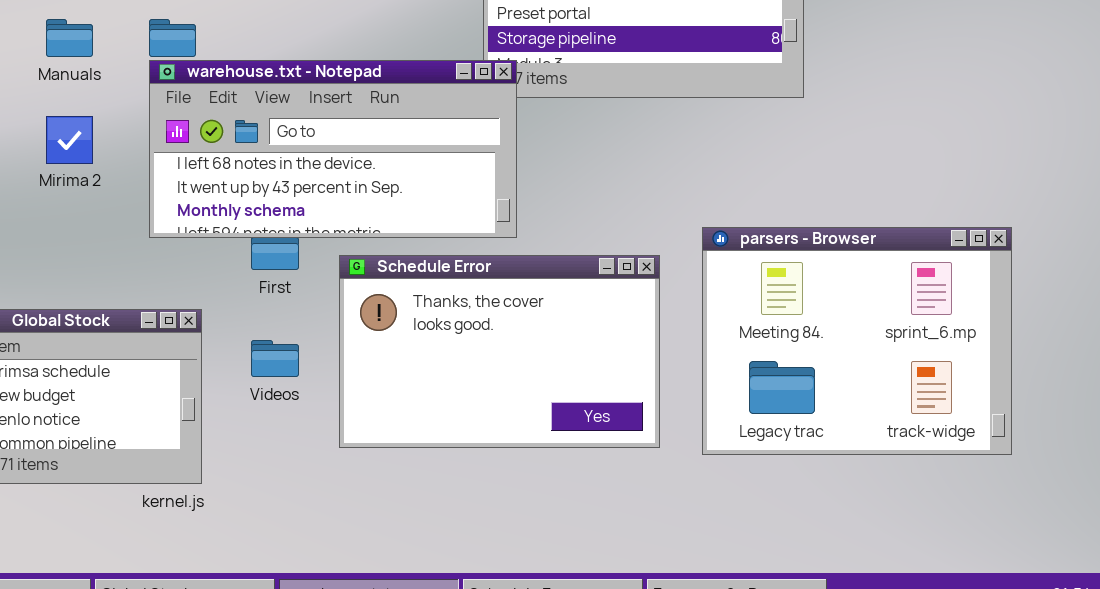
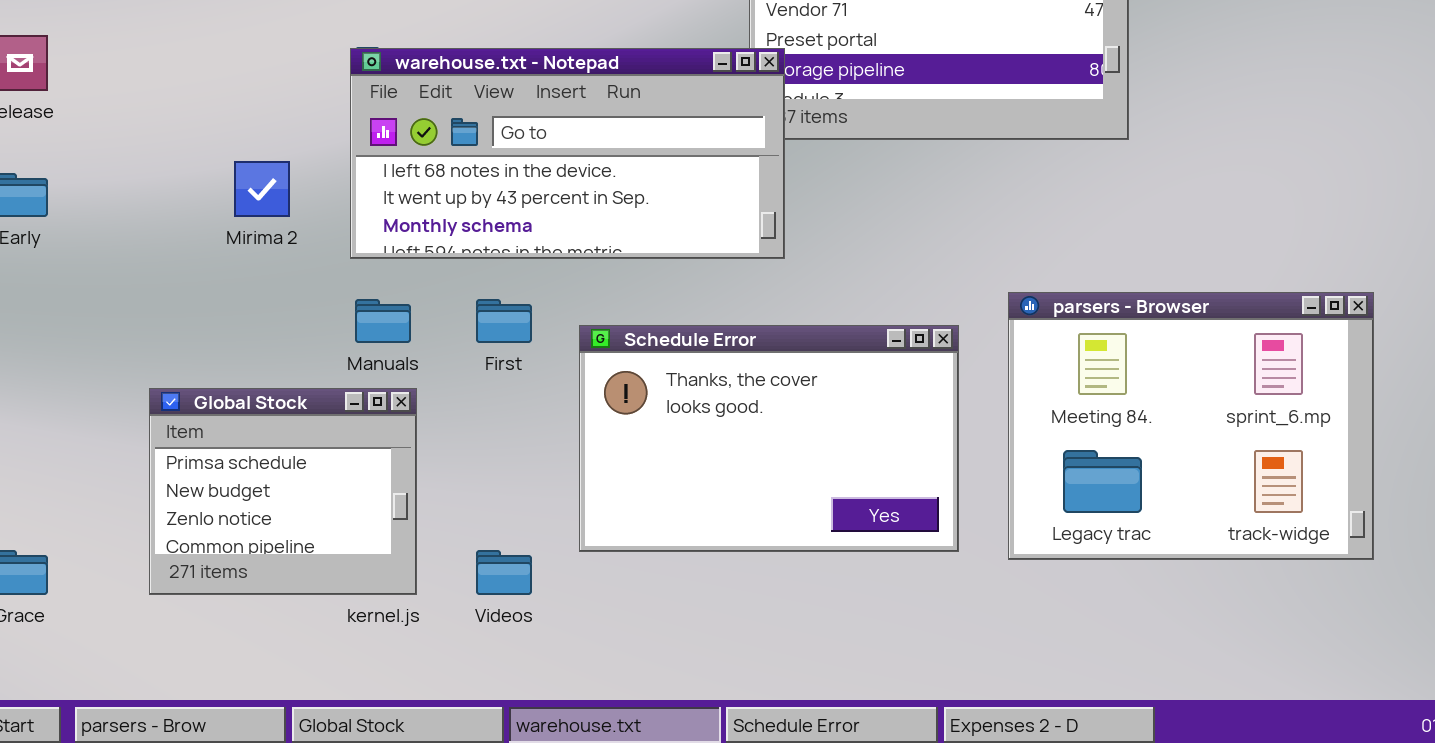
Manuals: [46,19,93,57] -> [355,299,411,343], moved
warehouse.txt - Notepad: [149,60,517,238] -> [350,48,785,259], moved
Videos: [251,340,299,377] -> [476,550,532,595], moved

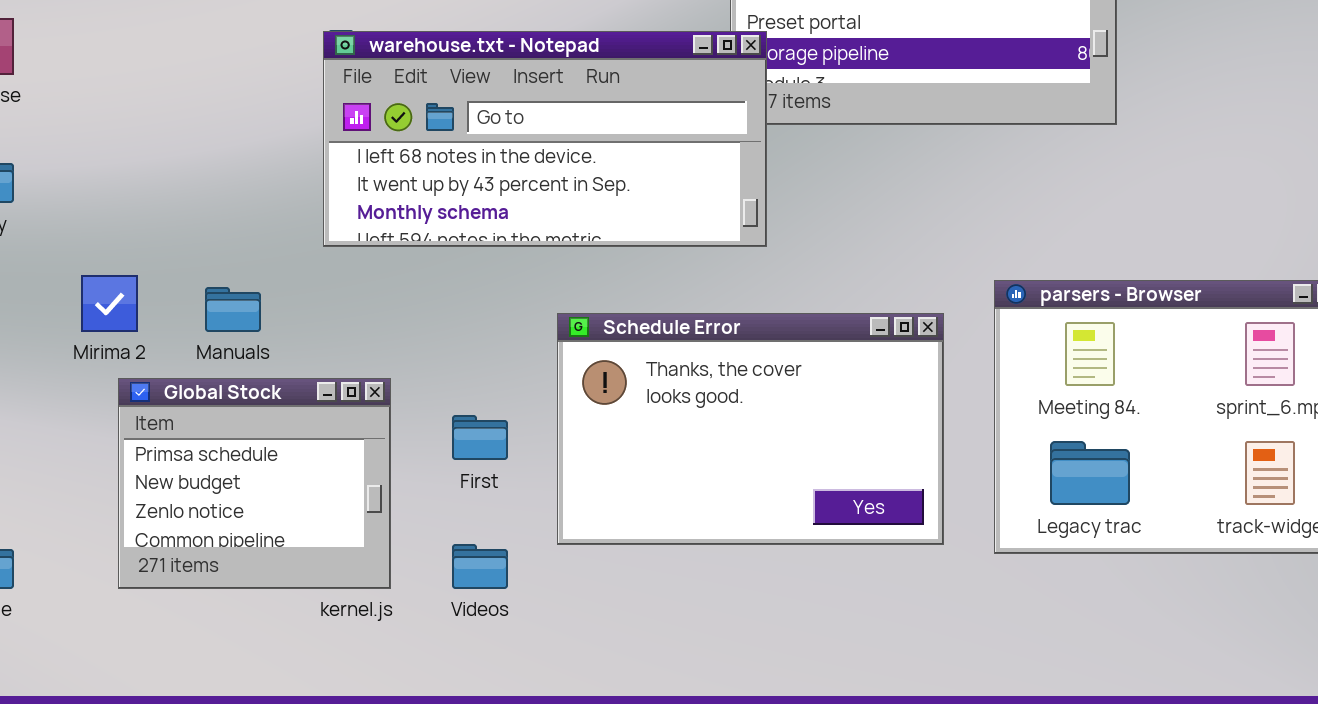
Mirima 2: [234,161,290,217] -> [81,275,138,332], moved
Manuals: [355,299,411,343] -> [205,287,261,332], moved
First: [476,299,532,343] -> [452,415,508,460], moved

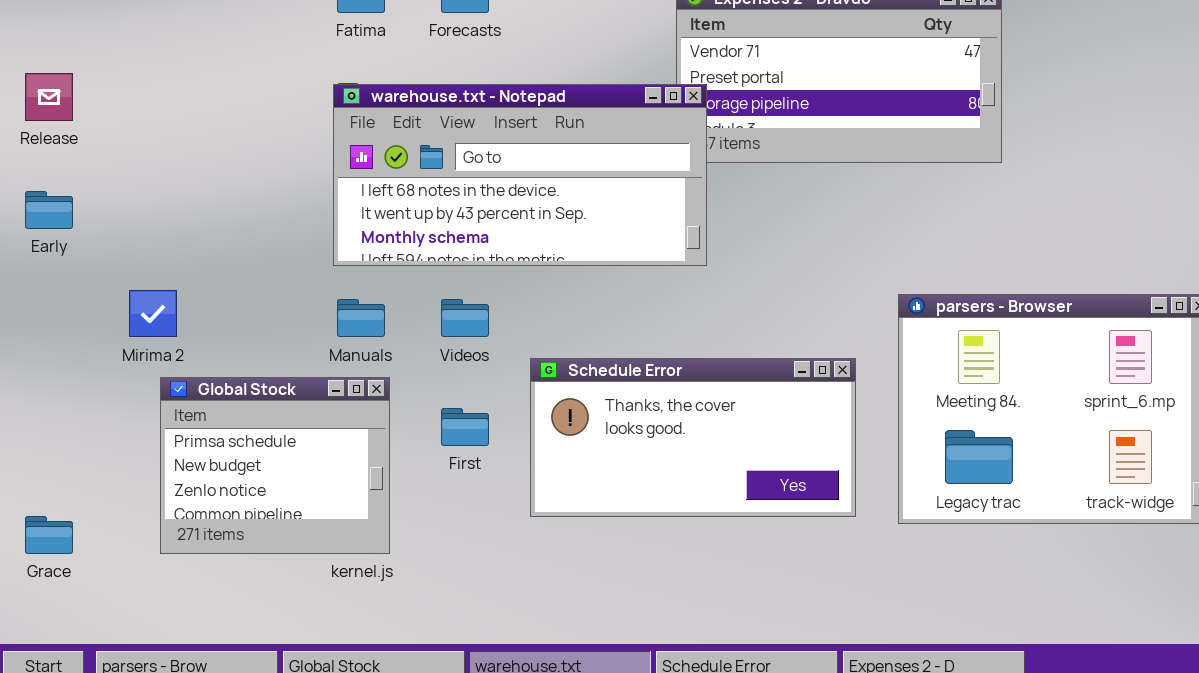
Manuals: [205,287,261,332] -> [337,299,385,337], moved
Schedule Error: [557,313,944,545] -> [530,358,856,517], resized
Videos: [452,544,508,589] -> [441,299,489,337], moved

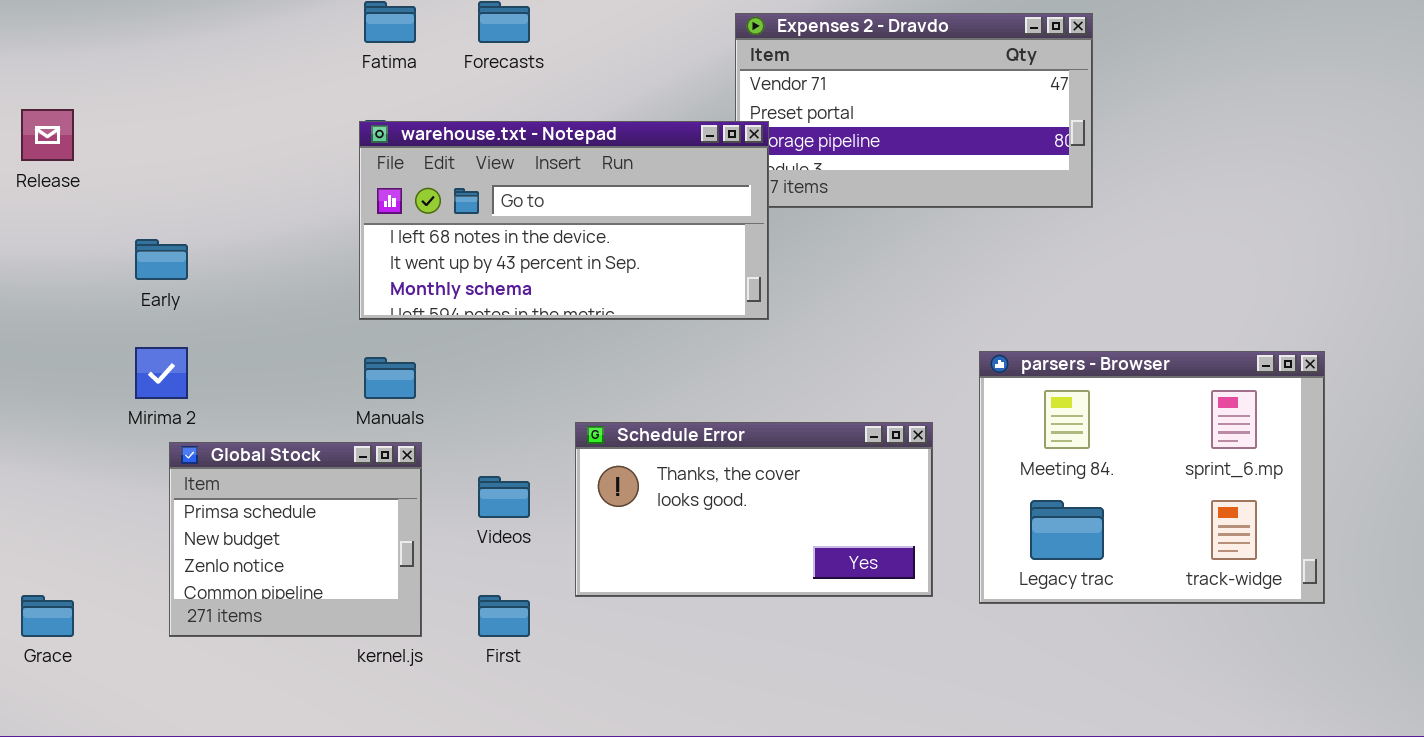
Early: [25,191,73,229] -> [135,239,188,280], moved
Videos: [441,299,489,337] -> [478,476,530,518], moved
First: [441,408,489,446] -> [478,595,530,637], moved

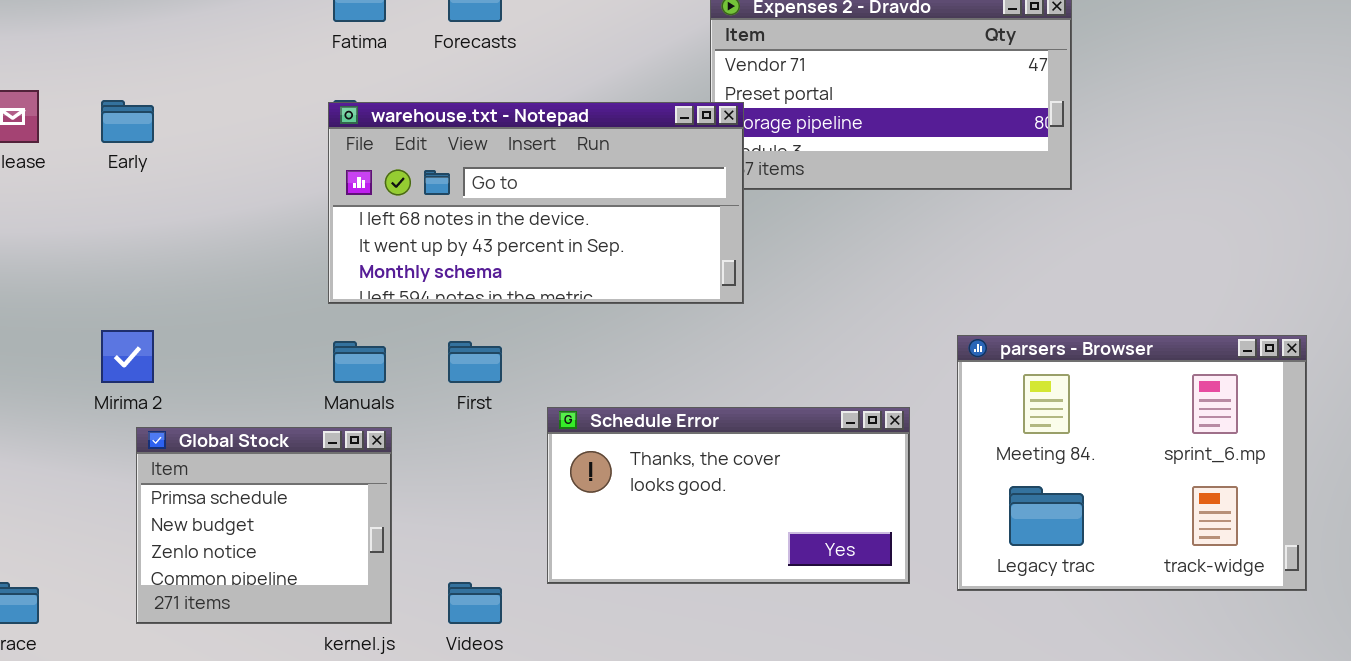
Early: [135,239,188,280] -> [101,100,154,143], moved
Videos: [478,476,530,518] -> [448,582,502,624], moved
First: [478,595,530,637] -> [448,341,502,383], moved

